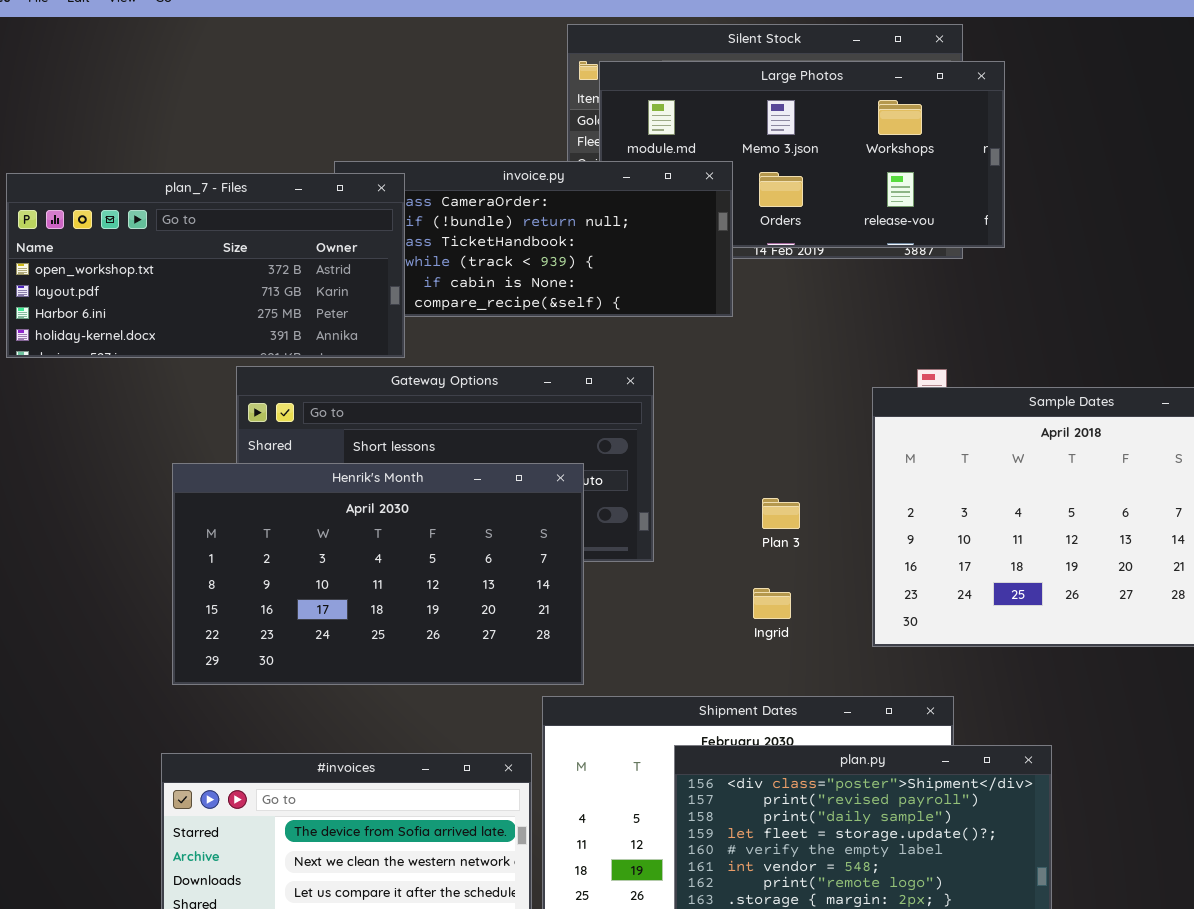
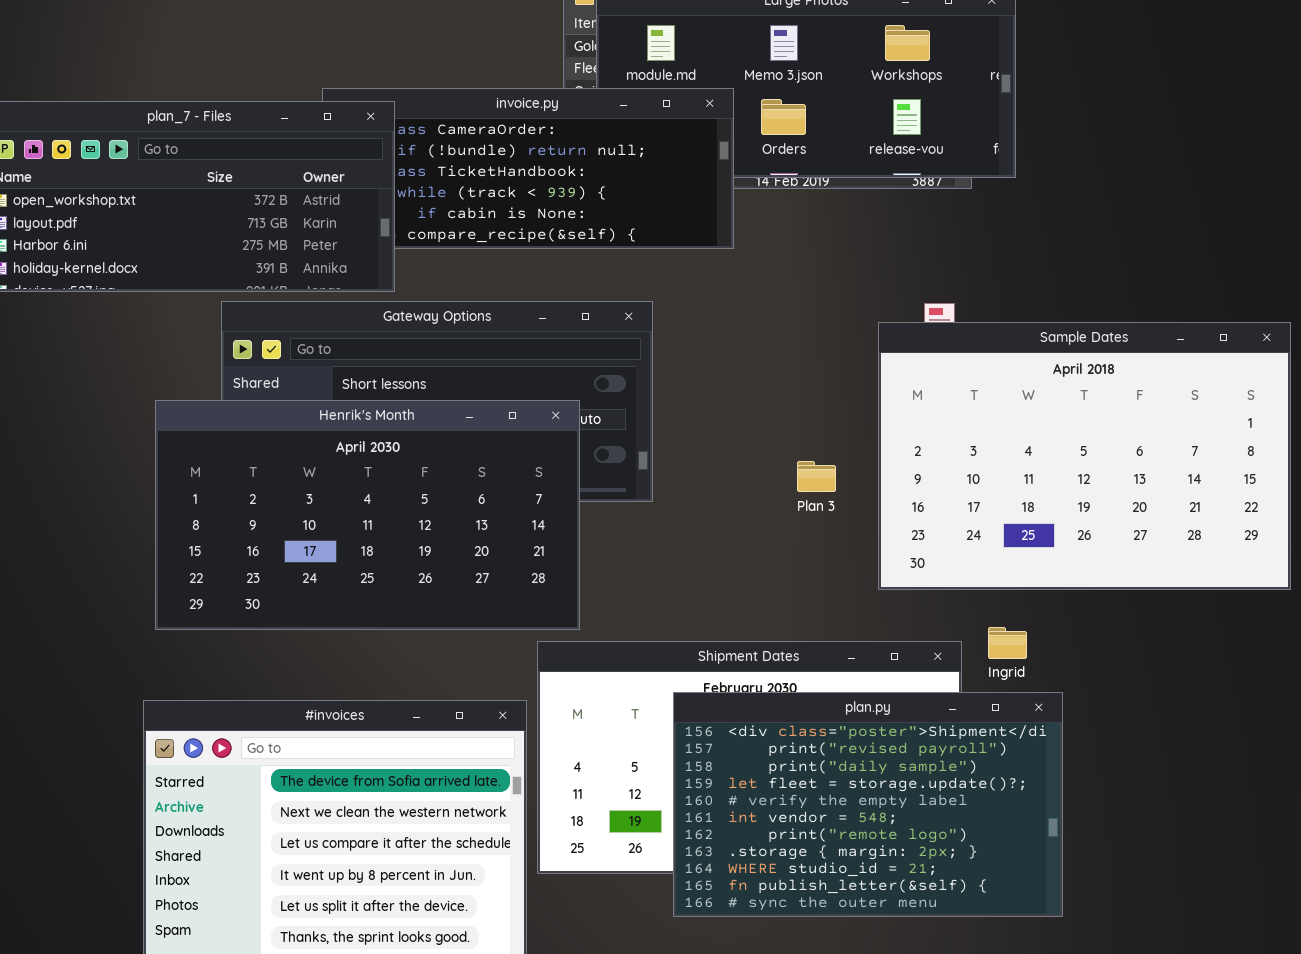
Plan 3: [762,498,800,529] -> [797,461,836,492], moved
Ingrid: [753,588,791,619] -> [988,627,1027,659], moved

